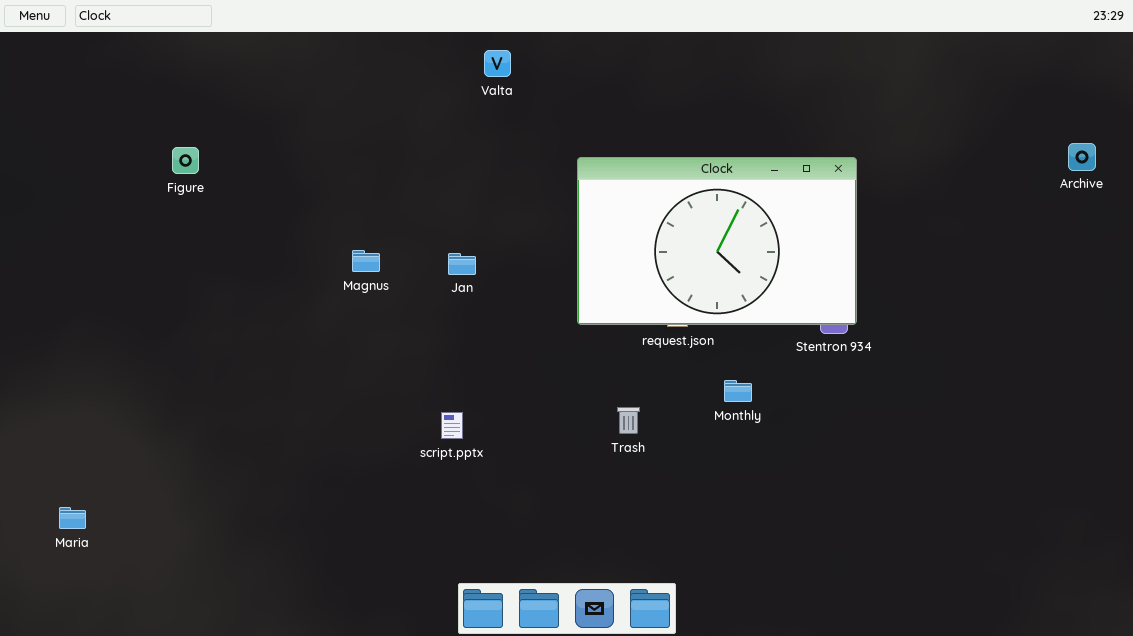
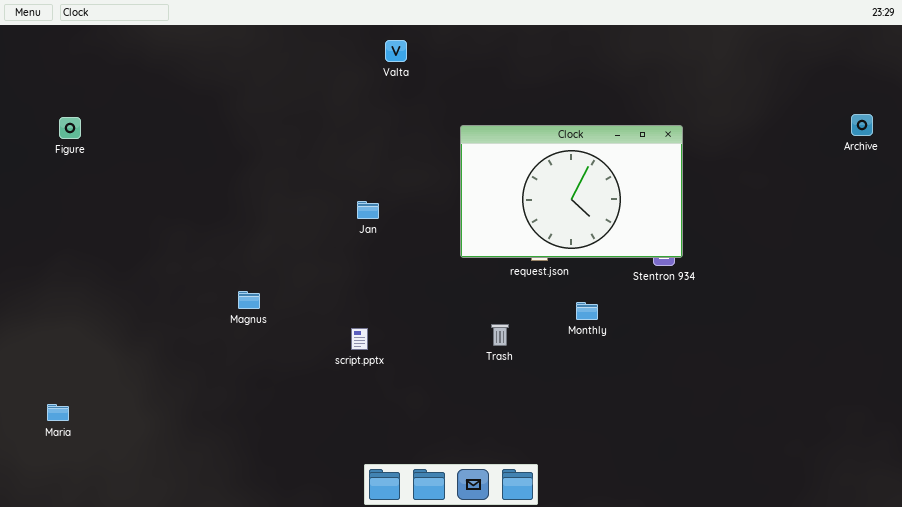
Figure: [172,147,199,174] -> [59,117,81,139], moved
Magnus: [352,250,380,272] -> [238,291,260,309], moved

